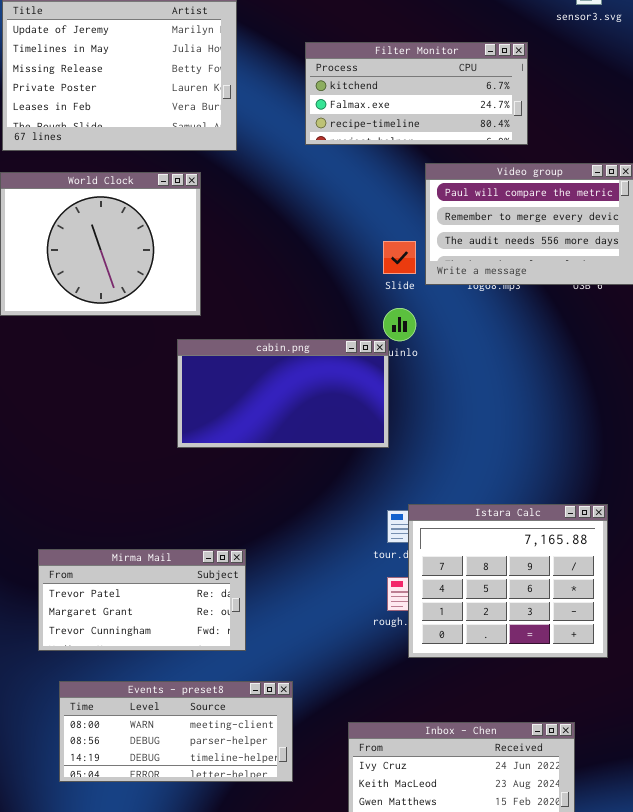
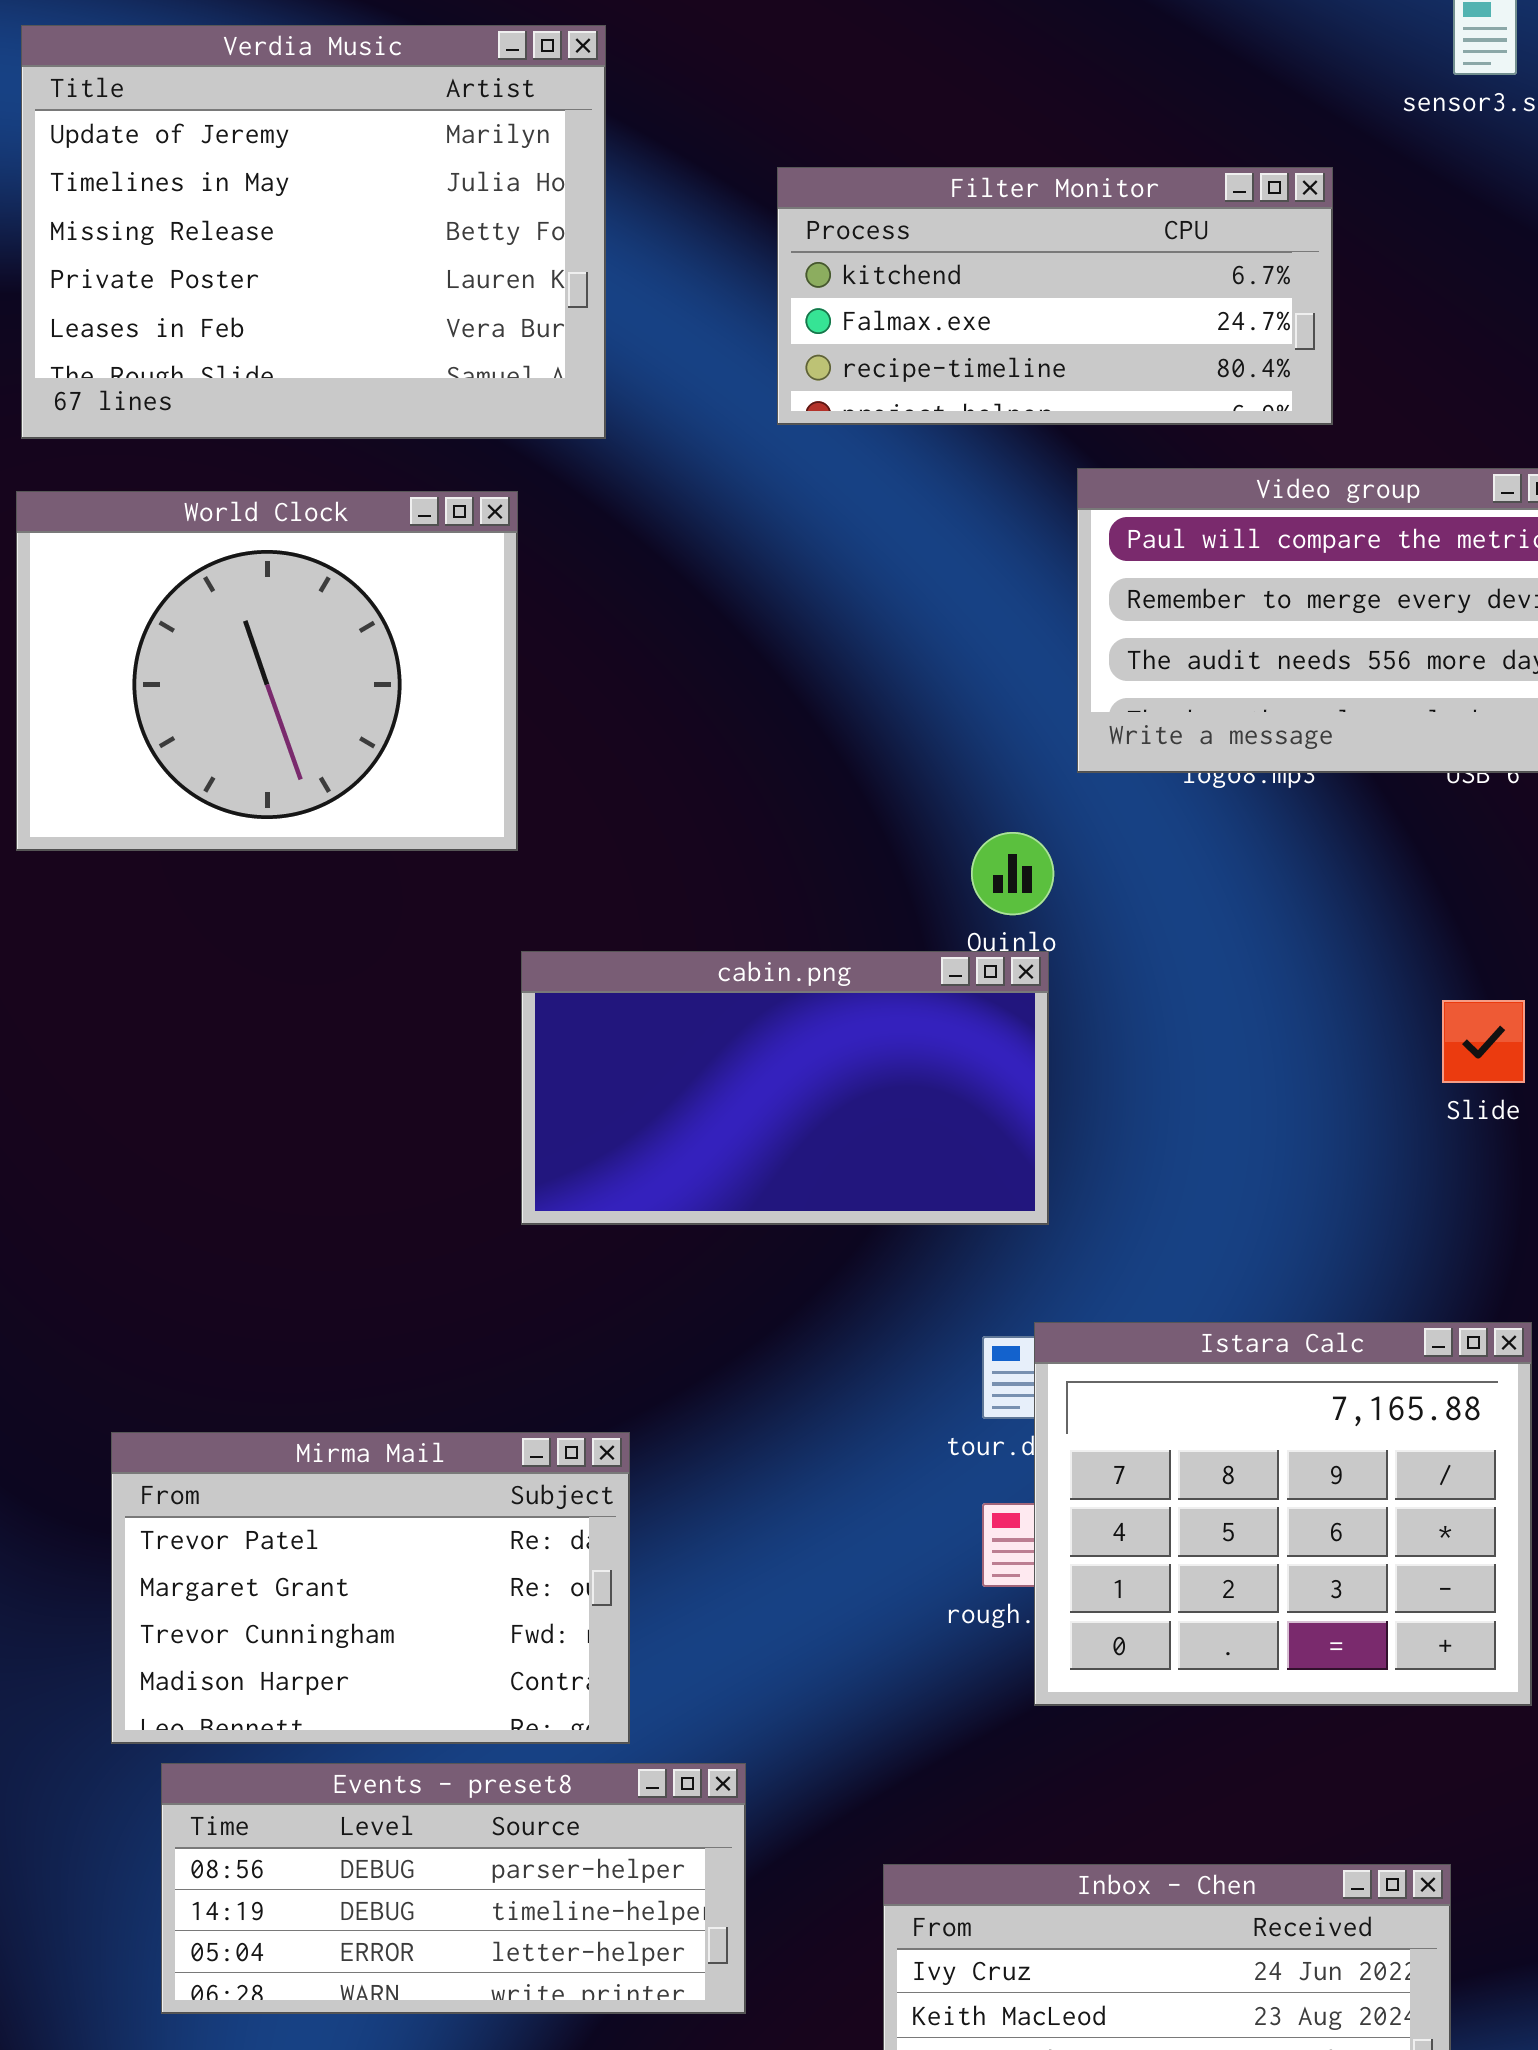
Slide: [383,241,416,274] -> [1442,1000,1525,1083], moved
cabin.png: [177,339,389,448] -> [521,951,1049,1225], moved
Mirma Mail: [38,549,246,651] -> [111,1432,630,1744], resized
Events - preset8: [59,681,293,782] -> [161,1763,746,2014], scrolled down 1 row

